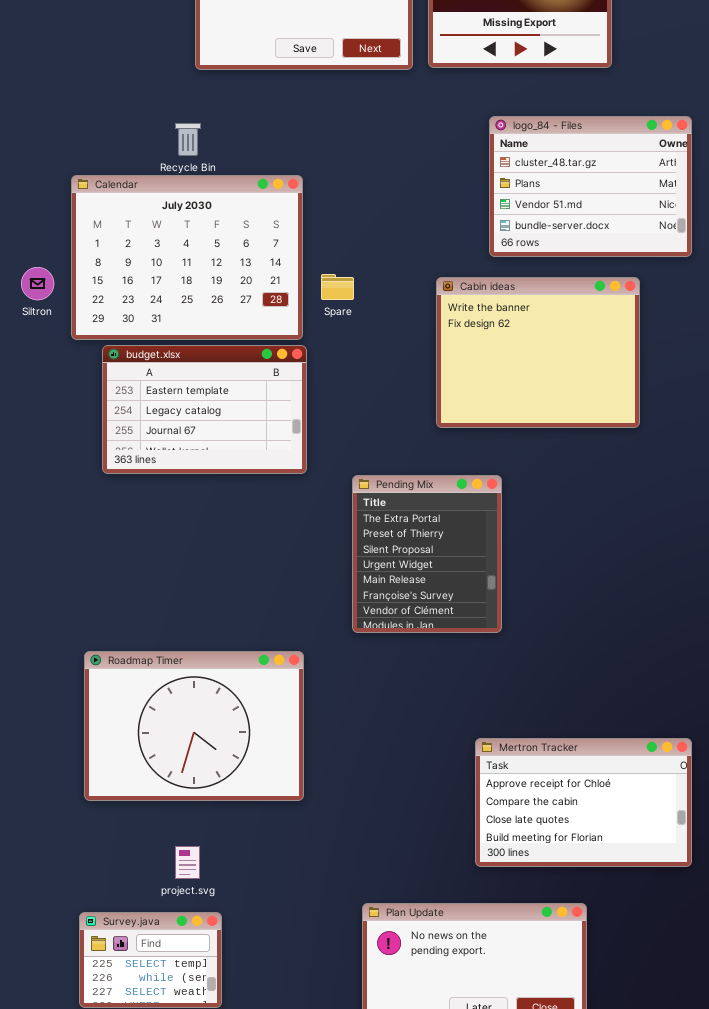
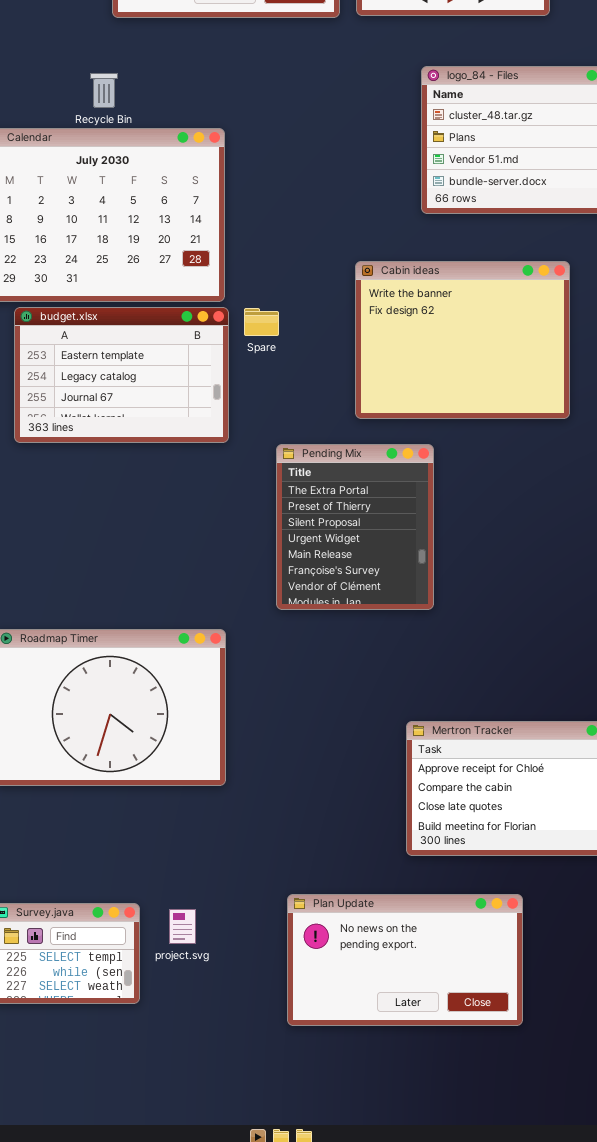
Spare: [321,274,354,300] -> [244,308,279,336], moved
Cabin ideas: [436,277,640,428] -> [355,261,570,419], moved
project.svg: [175,846,200,879] -> [169,909,196,944], moved

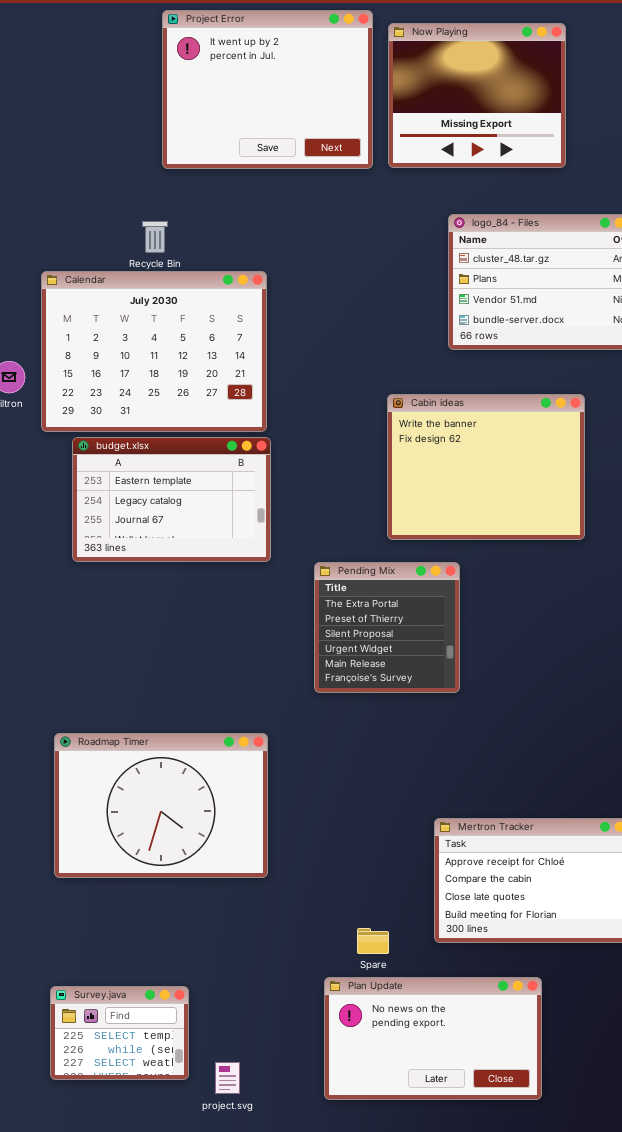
Spare: [244,308,279,336] -> [357,928,389,954], moved
Pending Mix: [276,444,434,610] -> [314,562,460,693], resized
project.svg: [169,909,196,944] -> [215,1062,240,1094], moved

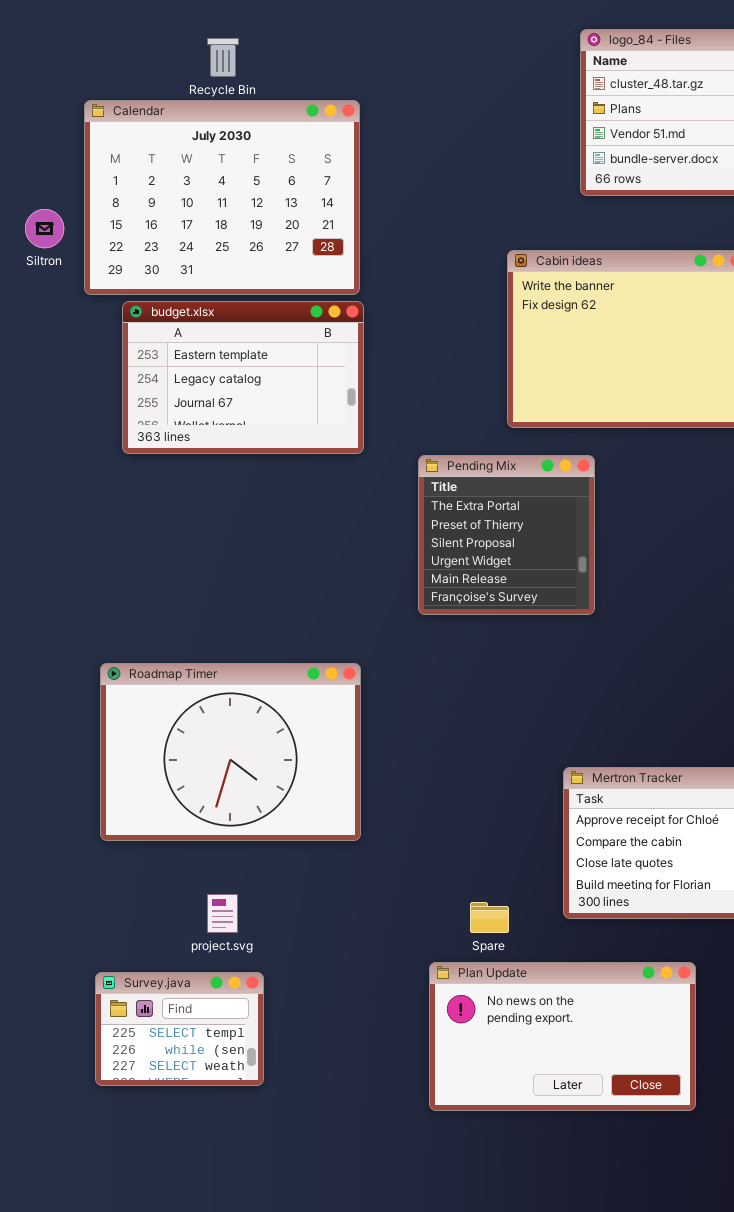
project.svg: [215,1062,240,1094] -> [207,894,238,933], moved

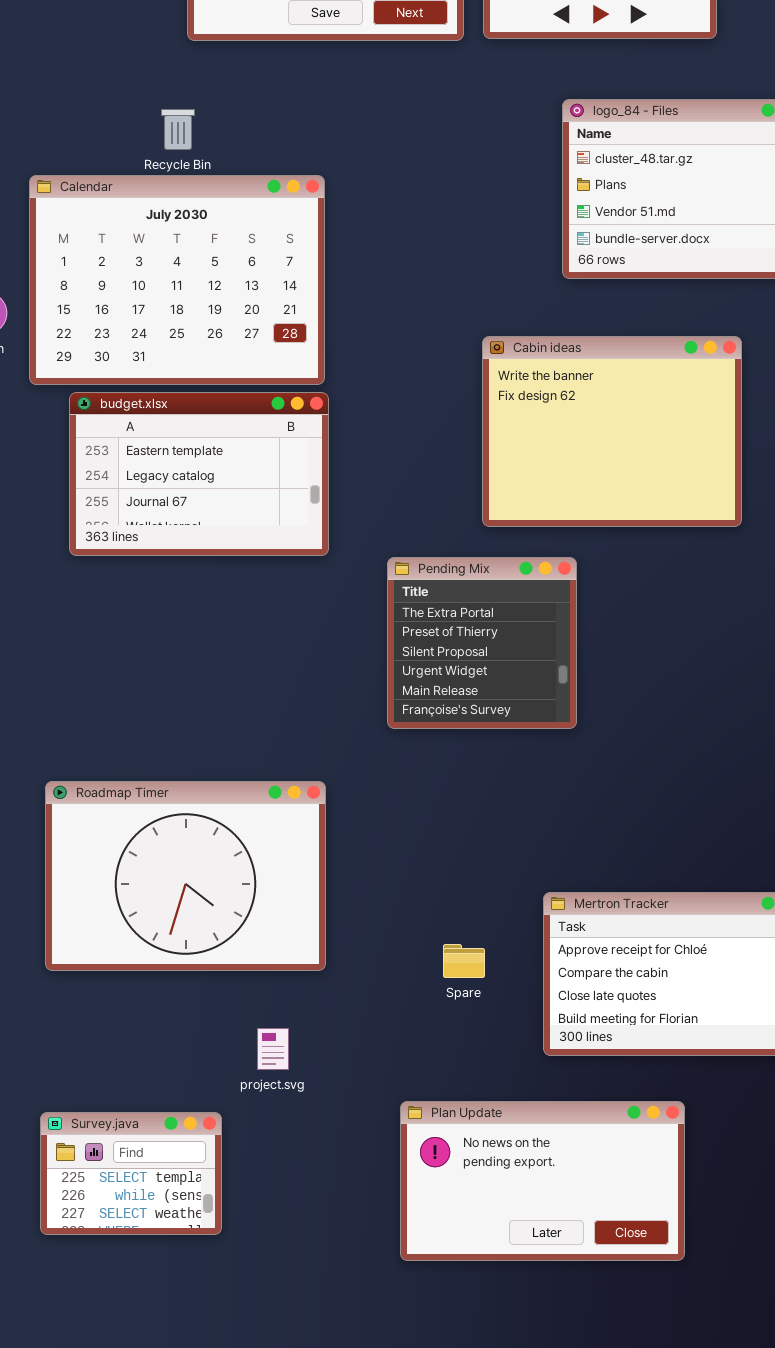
project.svg: [207,894,238,933] -> [257,1028,289,1070], moved
Spare: [470,902,509,933] -> [443,944,485,978], moved

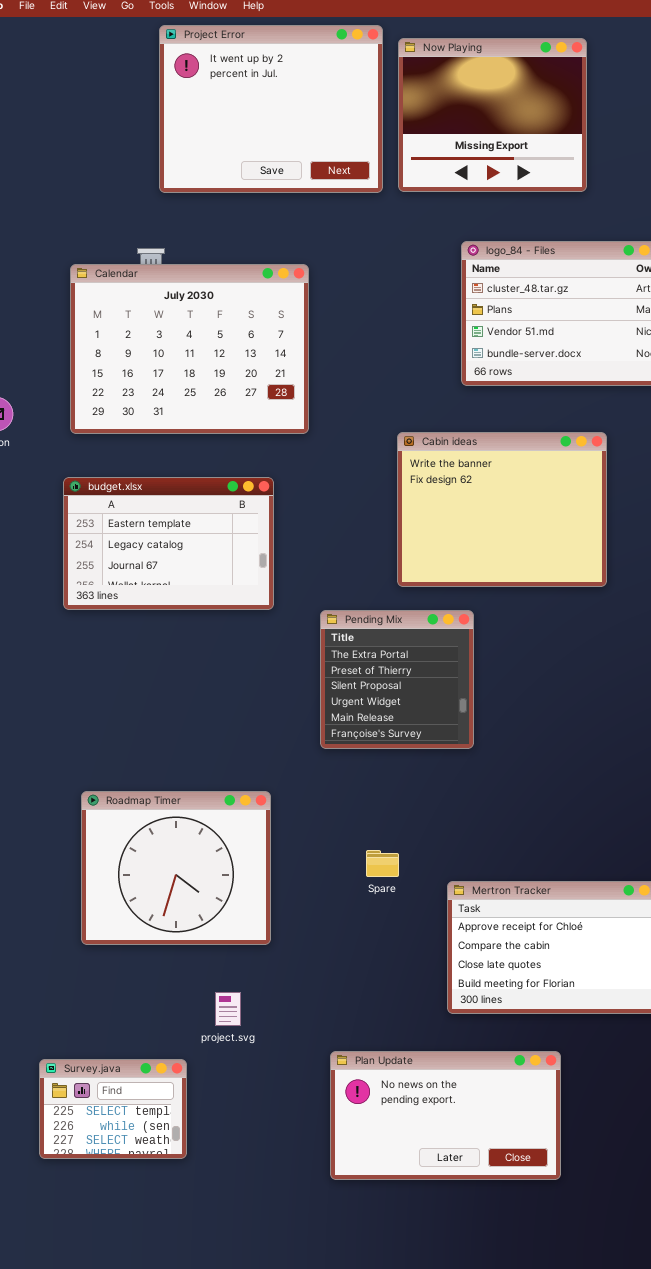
Calendar: [29,175,325,385] -> [70,264,309,434], moved
Roadmap Timer: [45,781,326,971] -> [81,791,271,945], resized
Spare: [443,944,485,978] -> [366,850,399,877], moved

